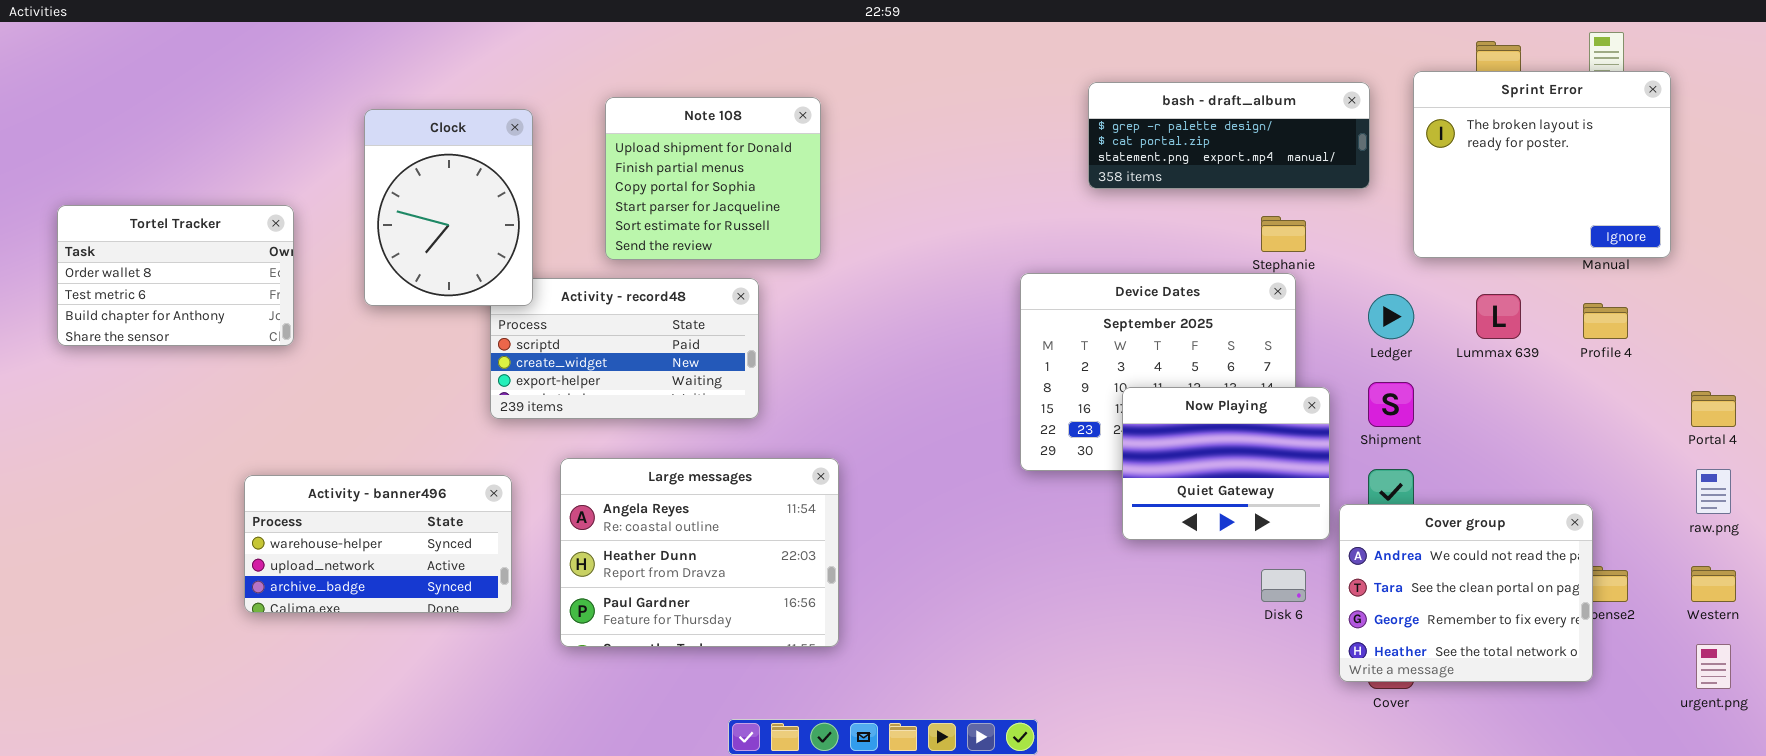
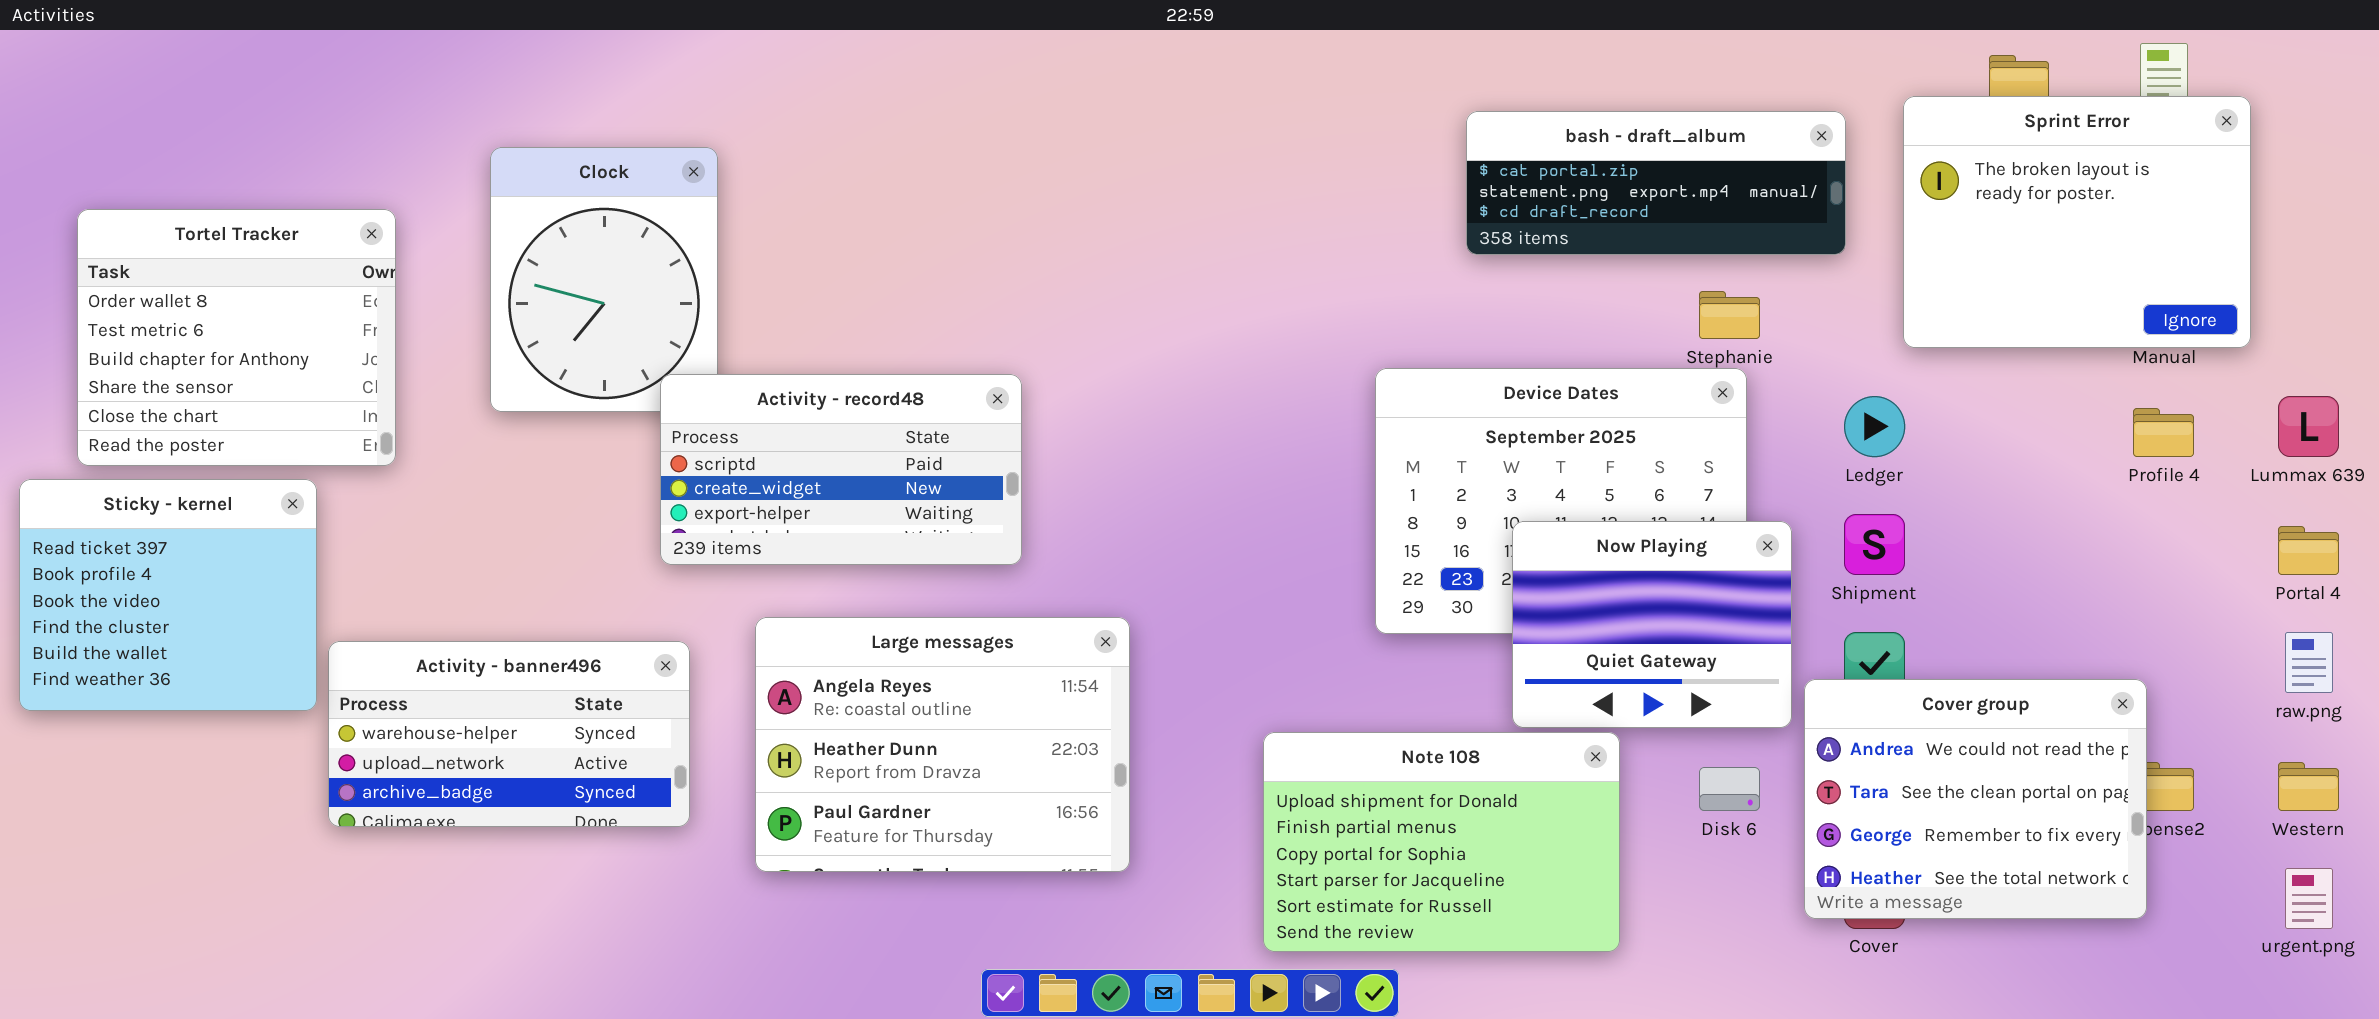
bash - draft_album: [1088,82,1370,189] -> [1466,111,1846,255], scrolled down 1 row
Note 108: [605,97,821,260] -> [1263,732,1620,952], moved, resized
Tortel Tracker: [57,205,294,346] -> [77,209,396,466], resized
Activity - record48: [490,278,759,419] -> [660,374,1022,565], raised
Lummax 639: [1476,294,1521,339] -> [2278,396,2339,457], moved
Sticky - kernel: none -> [19,479,317,711], opened

